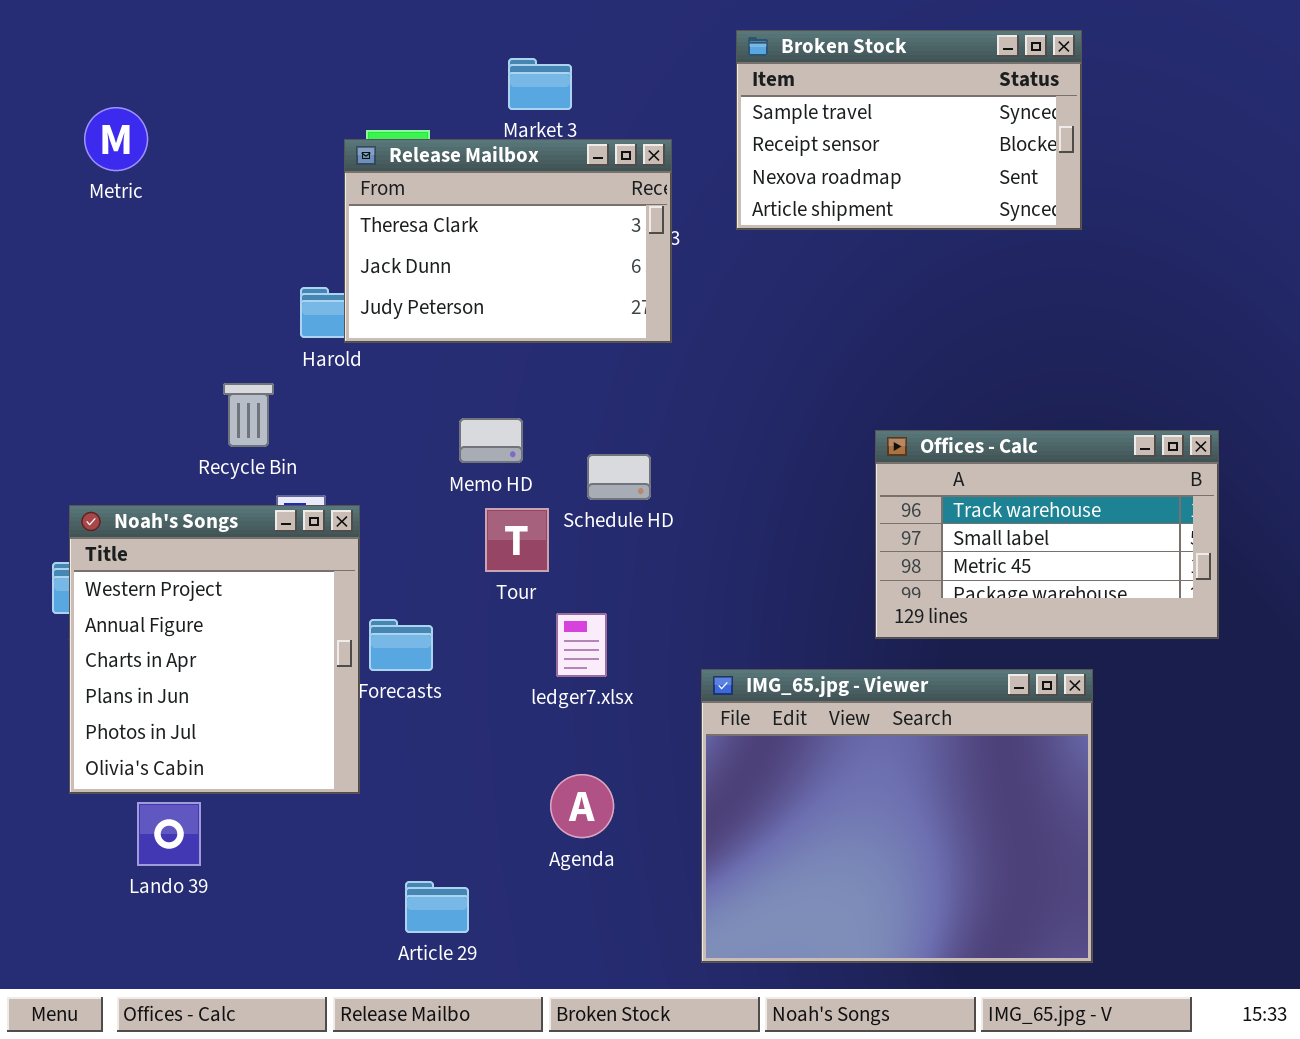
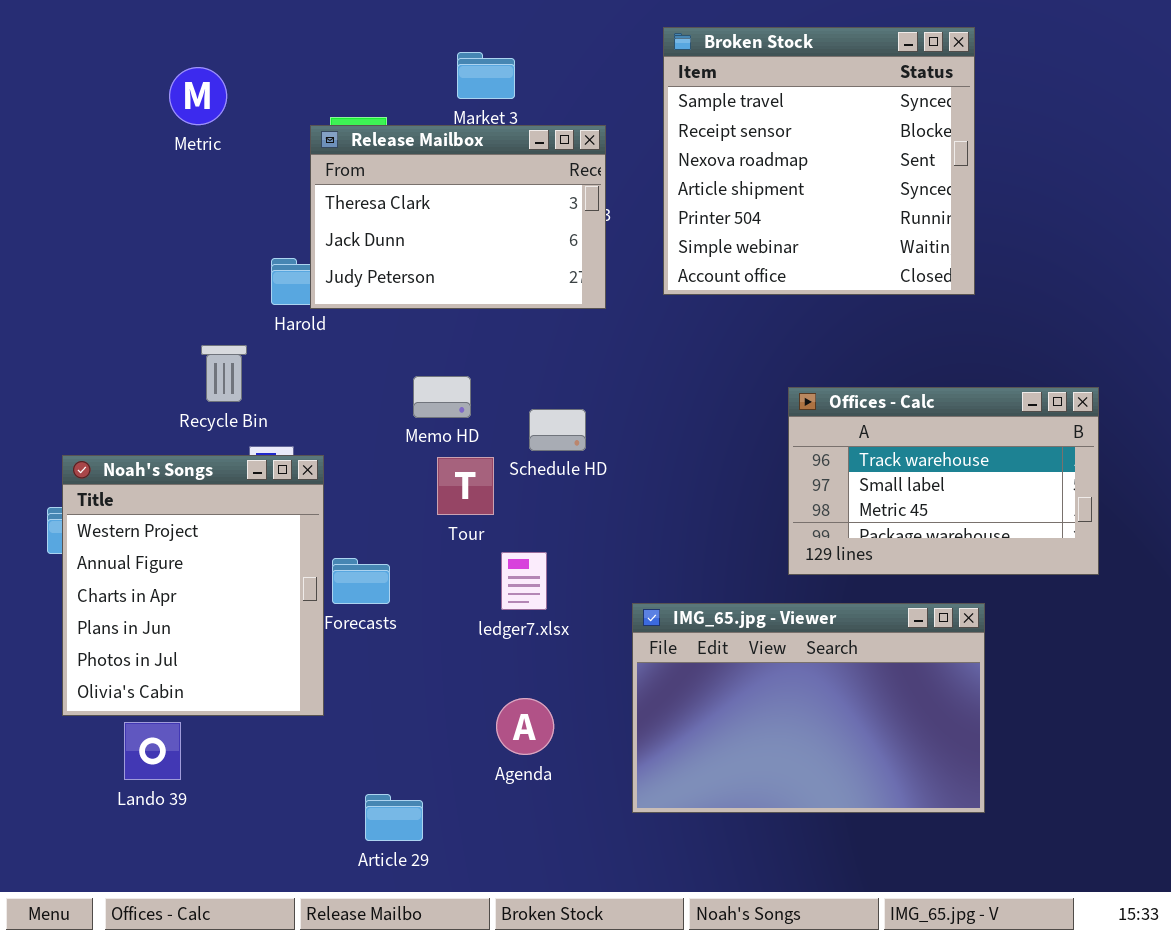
Broken Stock: [736,30,1082,230] -> [663,27,975,295], resized
Metric: [84,107,148,171] -> [169,67,227,125], moved
IMG_65.jpg - Viewer: [701,669,1093,963] -> [632,603,985,813], resized

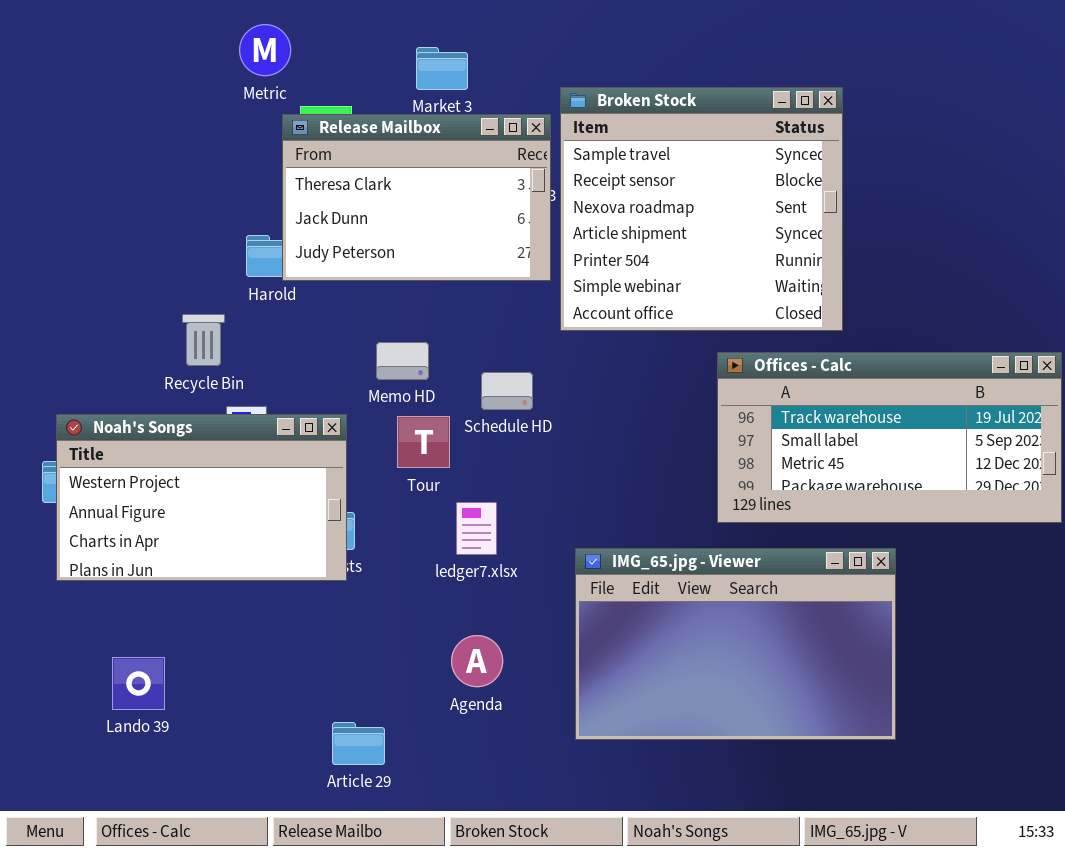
Broken Stock: [663,27,975,295] -> [560,87,843,331], moved
Metric: [169,67,227,125] -> [239,24,291,76], moved
Offices - Calc: [788,387,1099,575] -> [717,352,1062,523], resized
Noah's Songs: [62,455,324,716] -> [56,414,347,581], resized

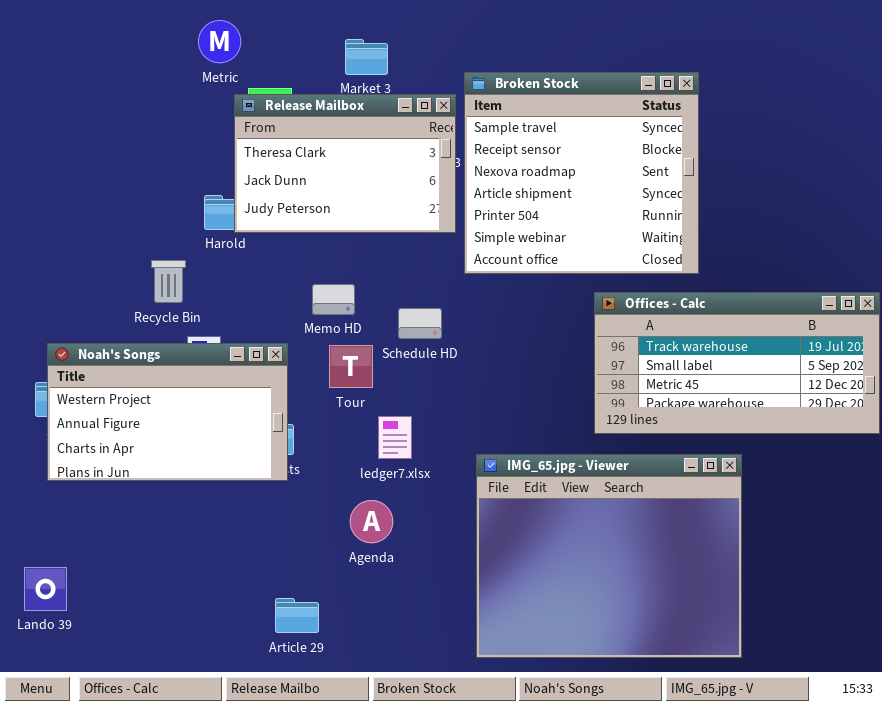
IMG_65.jpg - Viewer: [575,548,896,740] -> [476,454,742,658], resized
Agenda: [451,635,503,687] -> [350,500,393,543], moved
Lando 39: [112,657,165,710] -> [24,567,67,611], moved

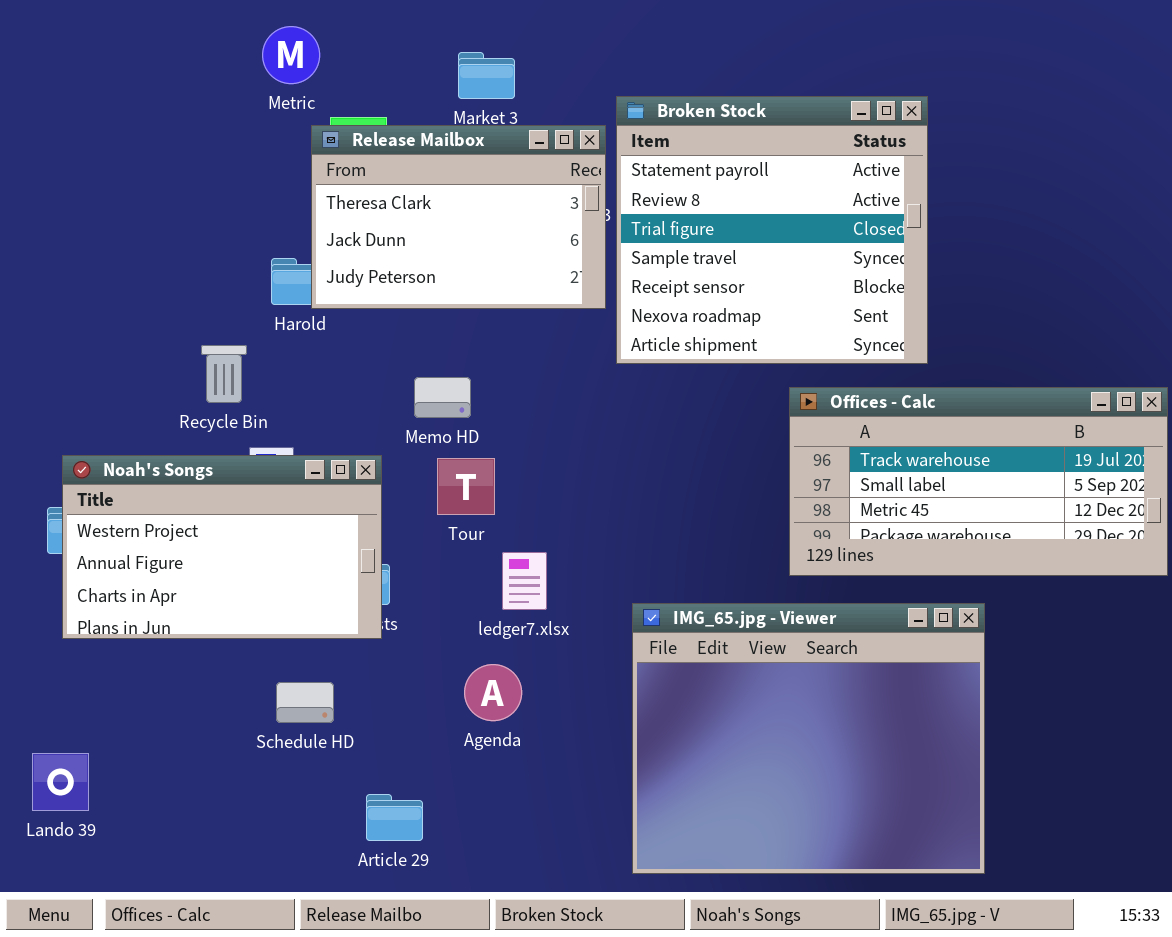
Broken Stock: [464,72,699,274] -> [616,96,928,364], scrolled up 3 rows
Schedule HD: [398,308,442,339] -> [276,682,334,723], moved

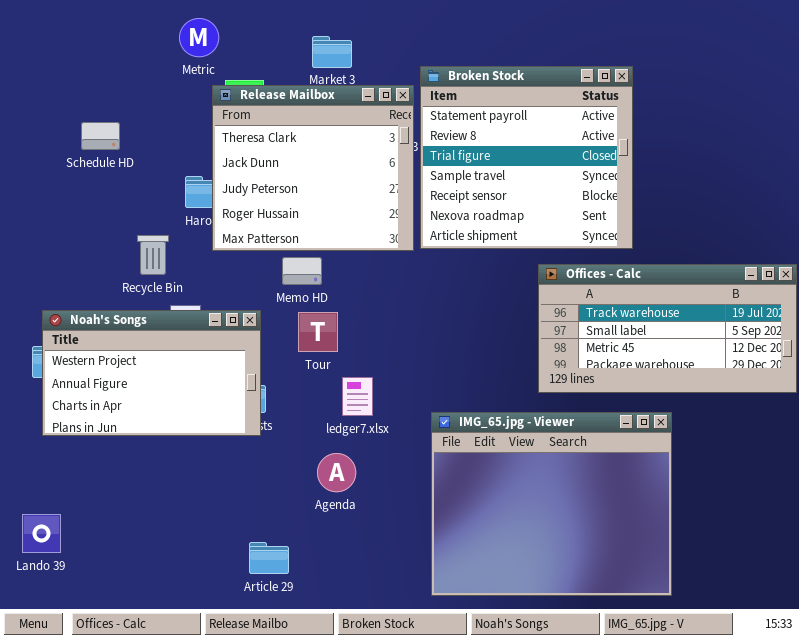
Release Mailbox: [311,125,606,309] -> [212,85,414,251], resized
Schedule HD: [276,682,334,723] -> [81,122,120,150], moved

